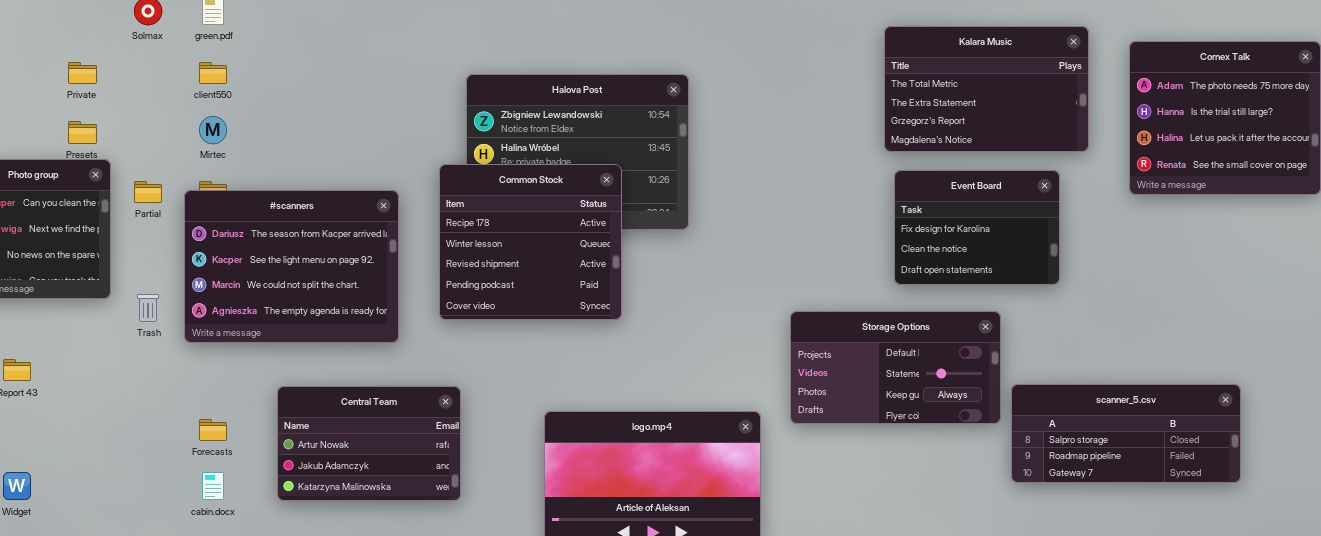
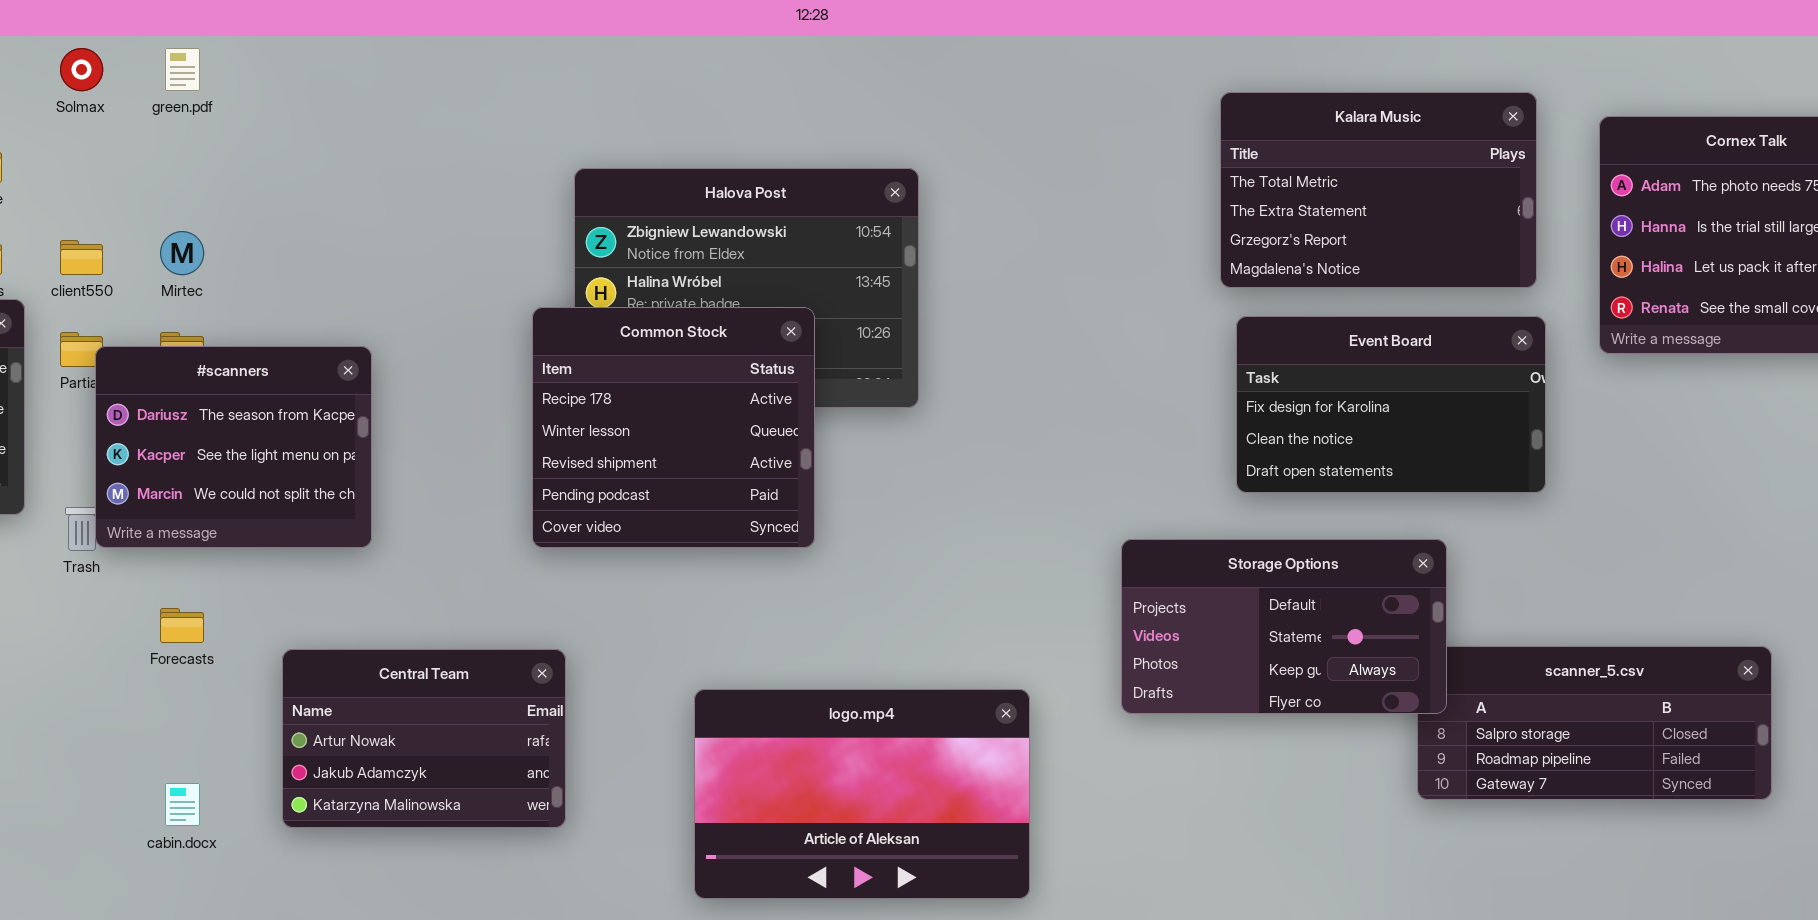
client550: [199,62,227,84] -> [60,240,103,275], moved
Event Board: [894,170,1060,285] -> [1236,316,1546,493], resized
#scanners: [184,190,399,343] -> [95,346,372,548], moved, resized
Storage Options: [790,311,1001,424] -> [1121,539,1447,714], moved
Forecasts: [199,419,227,441] -> [160,608,204,643], moved

